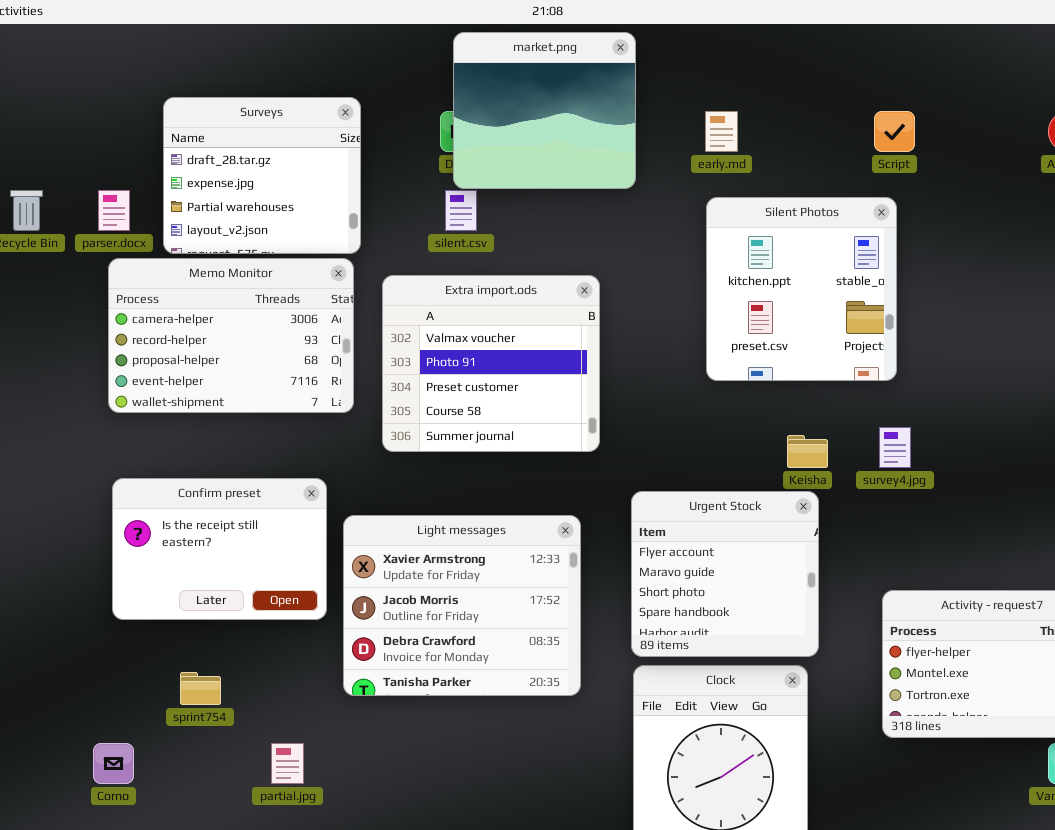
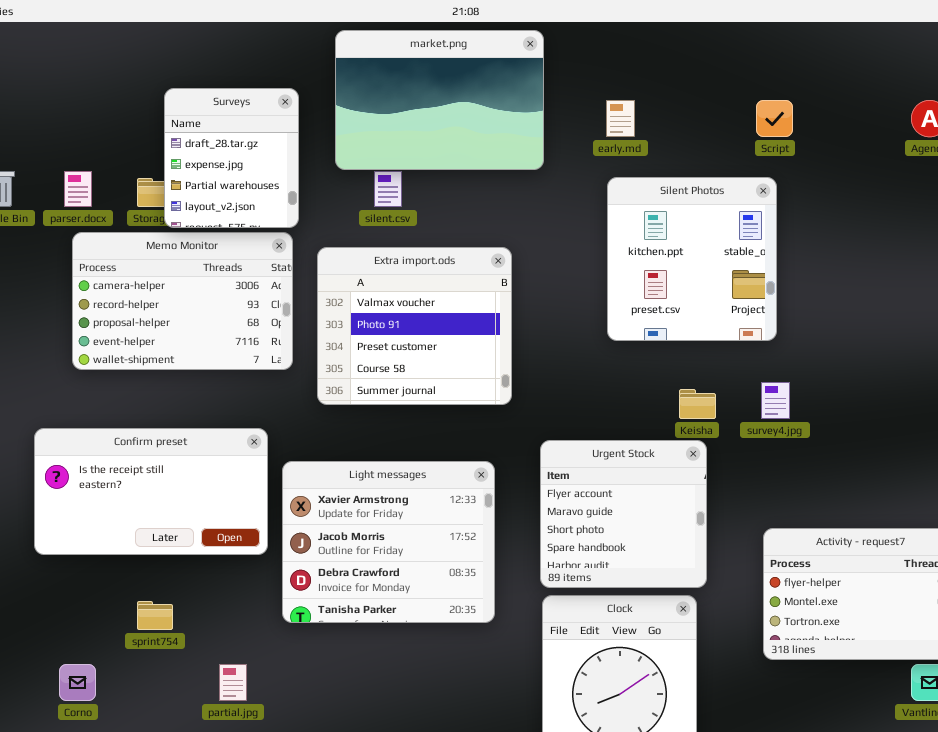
market.png: [453,32,636,189] -> [335,30,544,170], resized
Surveys: [163,97,361,254] -> [164,88,299,228], resized
Confirm preset: [112,478,327,620] -> [34,428,268,555], resized

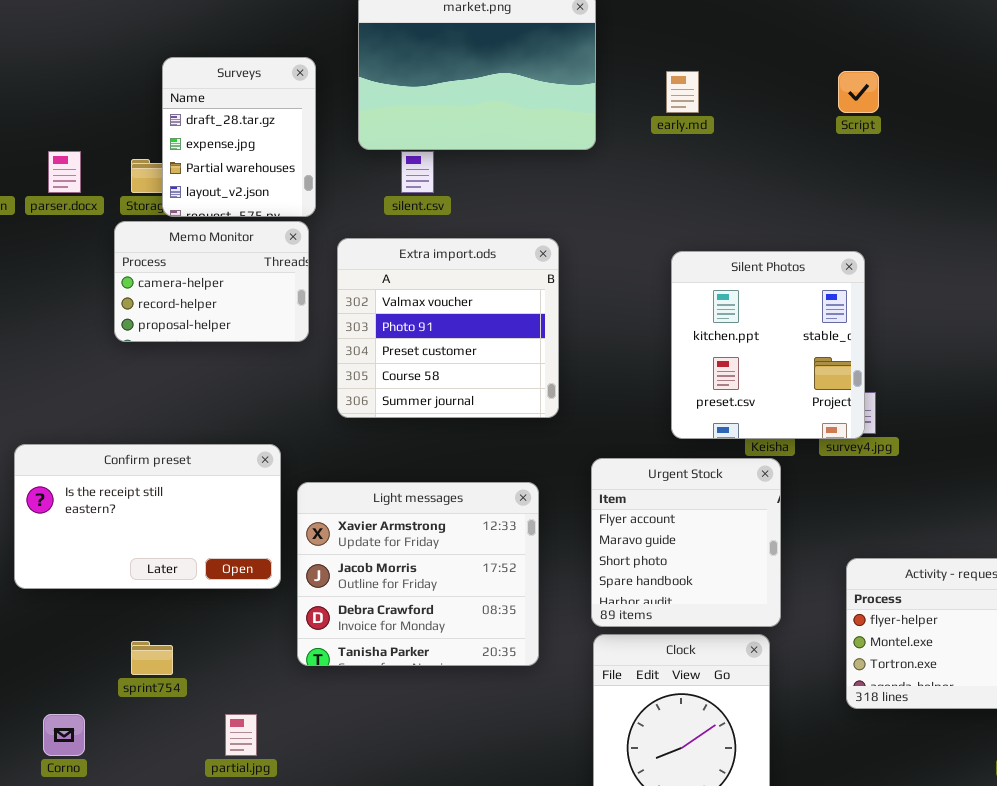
Silent Photos: [607,177,777,341] -> [671,251,865,439], moved
Memo Monitor: [72,232,293,370] -> [114,221,309,342], resized

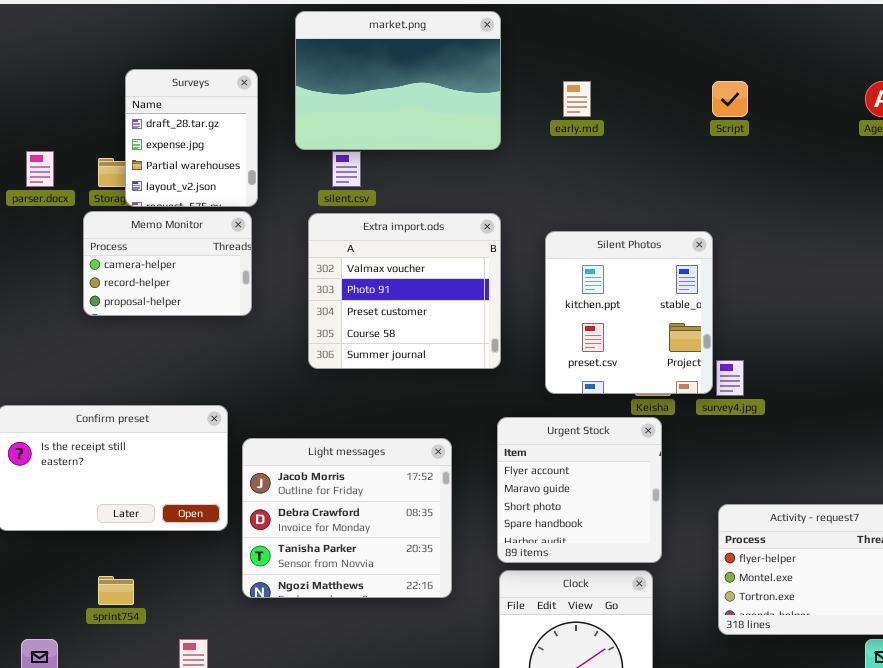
Extra import.ods: [337,238,559,418] -> [308,213,501,369], moved
Silent Photos: [671,251,865,439] -> [545,231,713,394], moved
Light messages: [297,482,539,666] -> [242,438,452,598], scrolled down 1 row

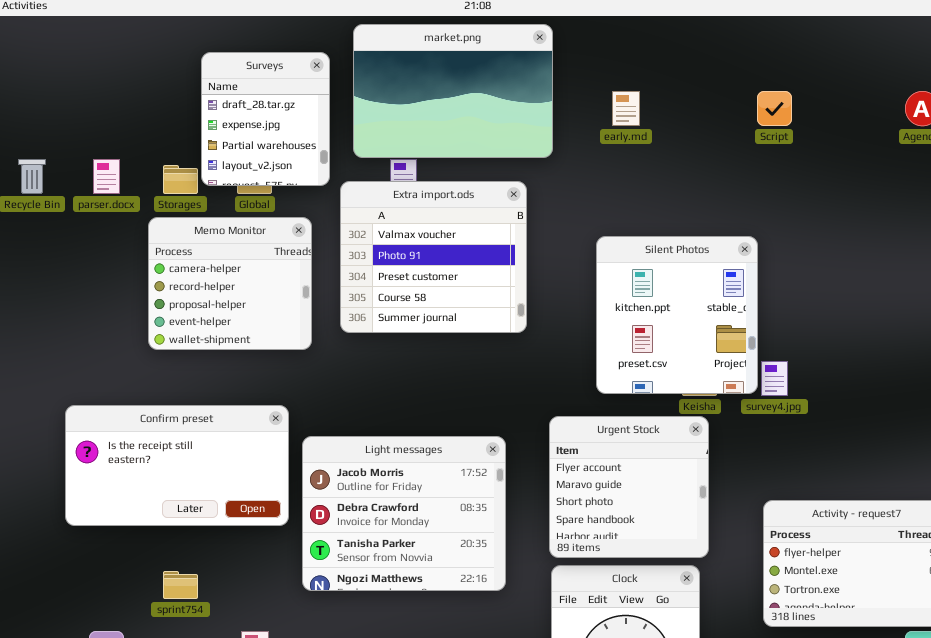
Surveys: [125,69,258,207] -> [201,52,330,186], moved
Memo Monitor: [83,211,252,316] -> [148,217,312,350], resized
Extra import.ods: [308,213,501,369] -> [340,181,527,333], moved

